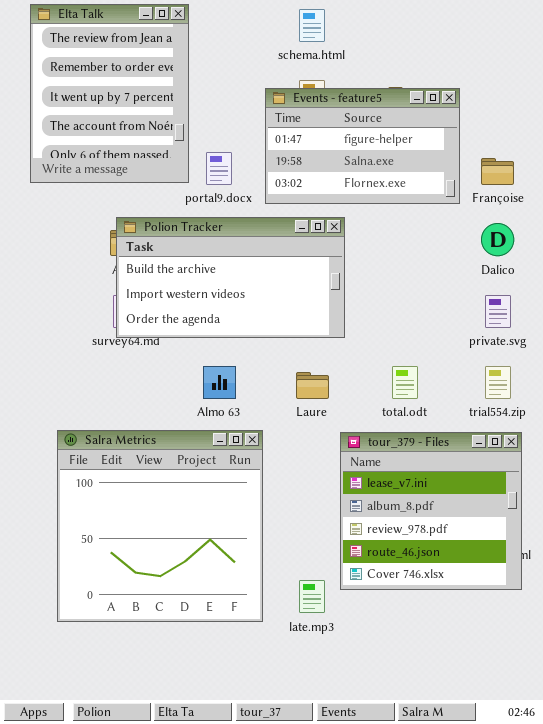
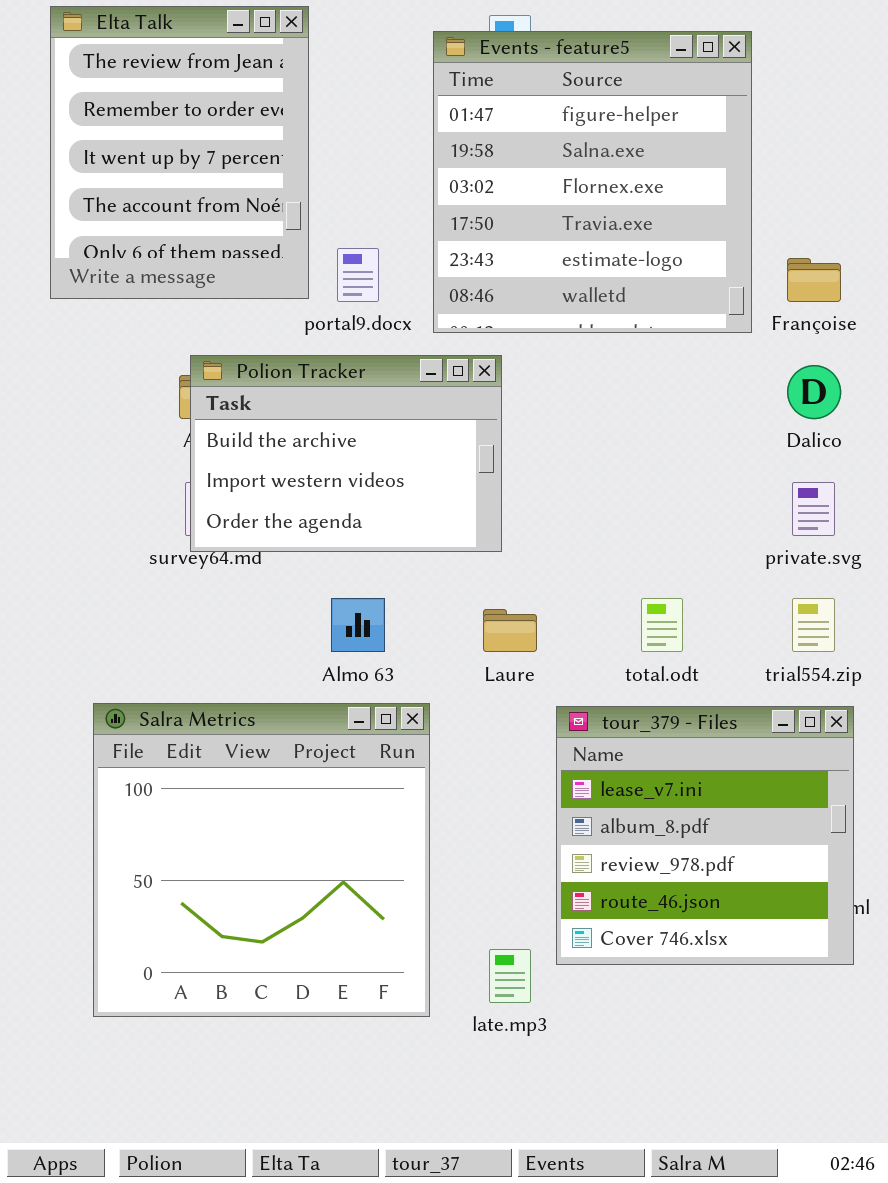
Events - feature5: [265,88,460,204] -> [433,31,752,333], resized
Polion Tracker: [116,217,345,338] -> [190,355,502,552], resized

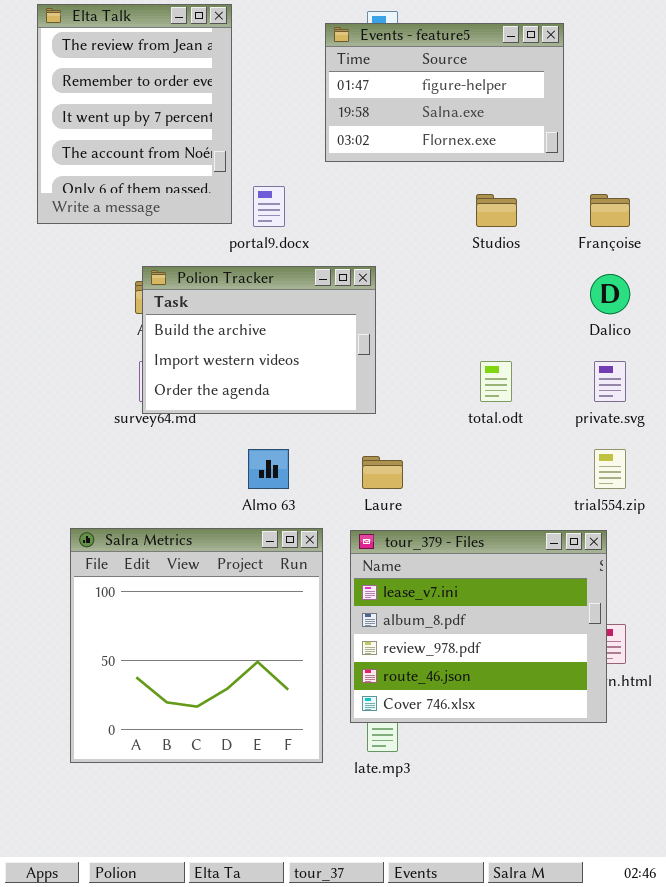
Events - feature5: [433,31,752,333] -> [325,23,564,162], resized
total.odt: [641,598,683,652] -> [480,361,512,402], moved
tour_379 - Files: [556,706,854,965] -> [350,530,607,723], moved, resized

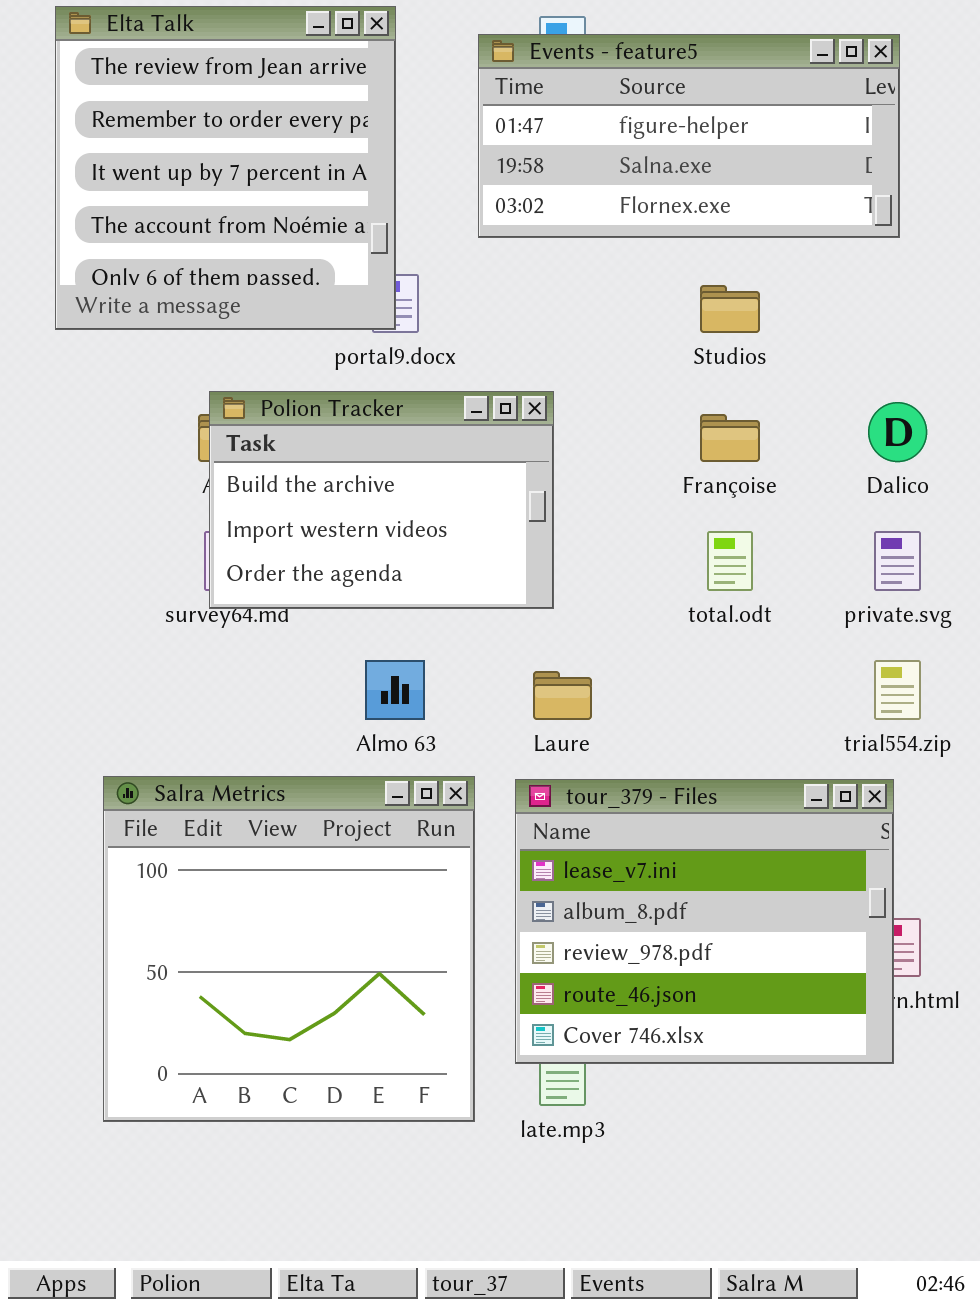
Elta Talk: [37,4,232,224] -> [55,6,396,330], resized
Events - feature5: [325,23,564,162] -> [478,34,900,238], resized
Françoise: [590,194,630,227] -> [700,414,760,462], moved

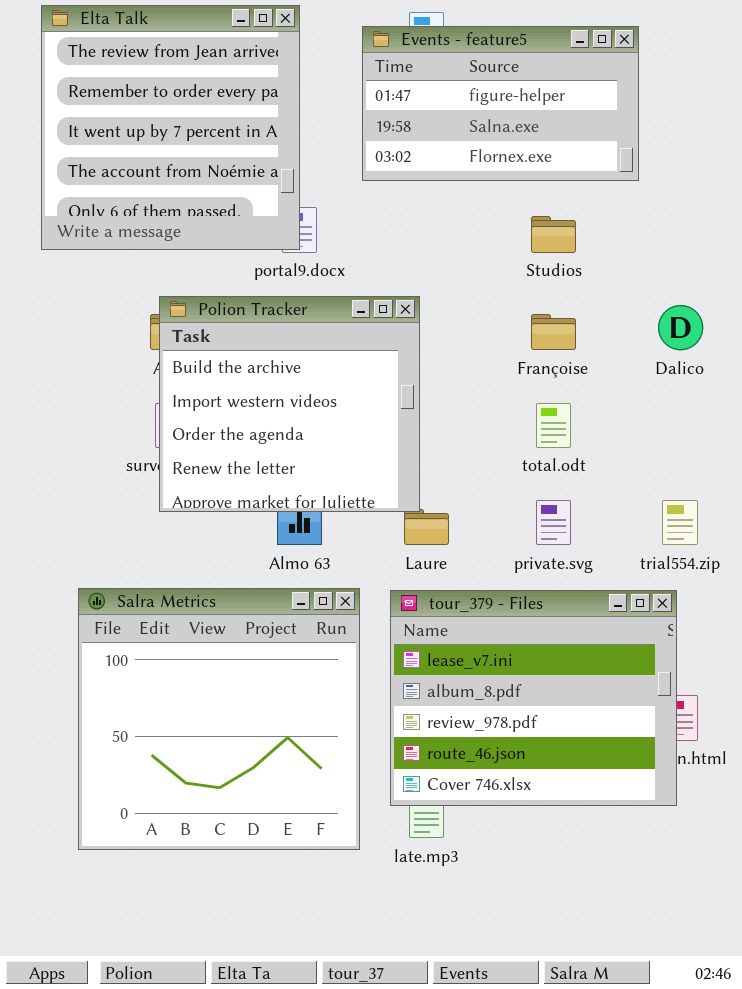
Events - feature5: [478,34,900,238] -> [362,26,639,181], resized
Polion Tracker: [209,391,554,609] -> [159,296,420,512], resized
private.svg: [874,531,921,591] -> [536,500,571,545], moved

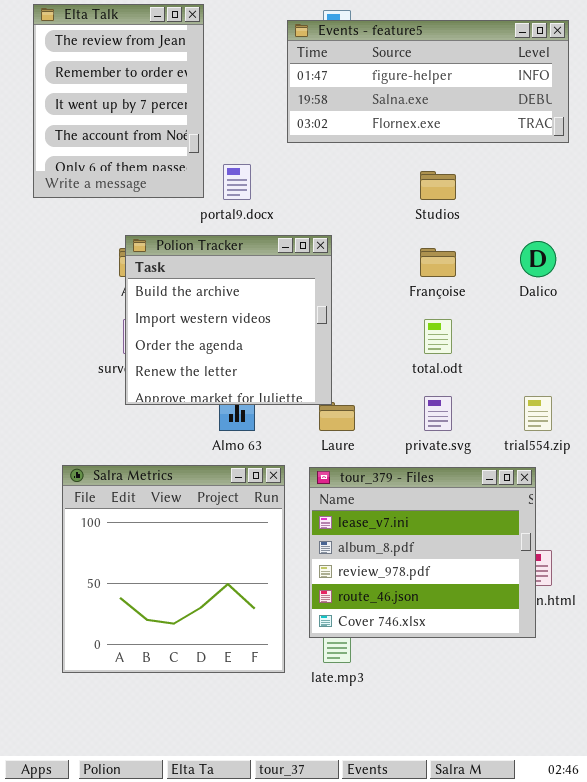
Elta Talk: [41,5,300,250] -> [33,4,204,198], resized
Events - feature5: [362,26,639,181] -> [287,20,569,143], resized

